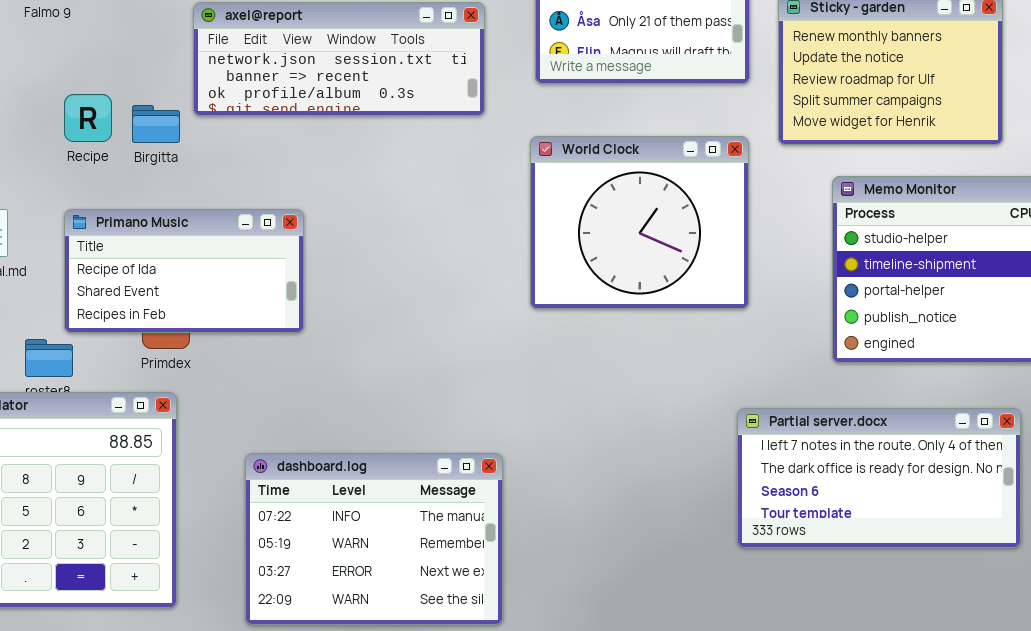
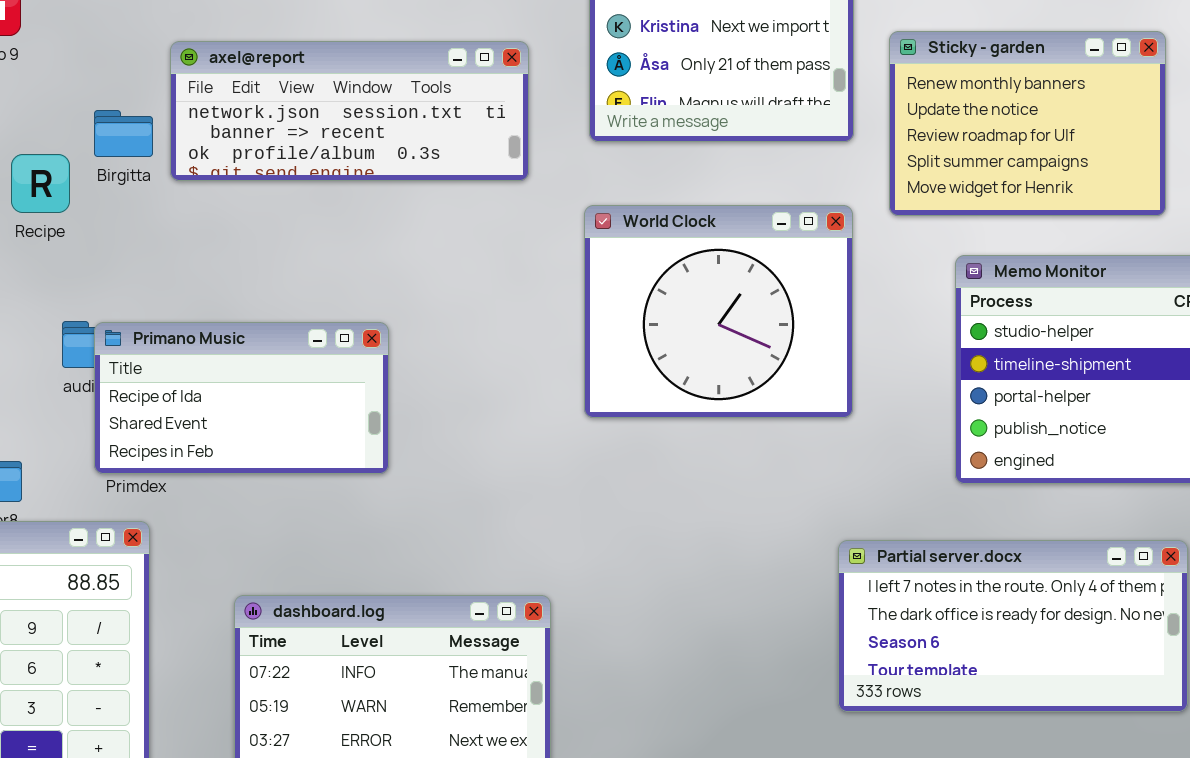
Birgitta: [132,105,180,143] -> [94,110,153,157], moved
Primano Music: [64,209,304,333] -> [94,322,389,474], moved

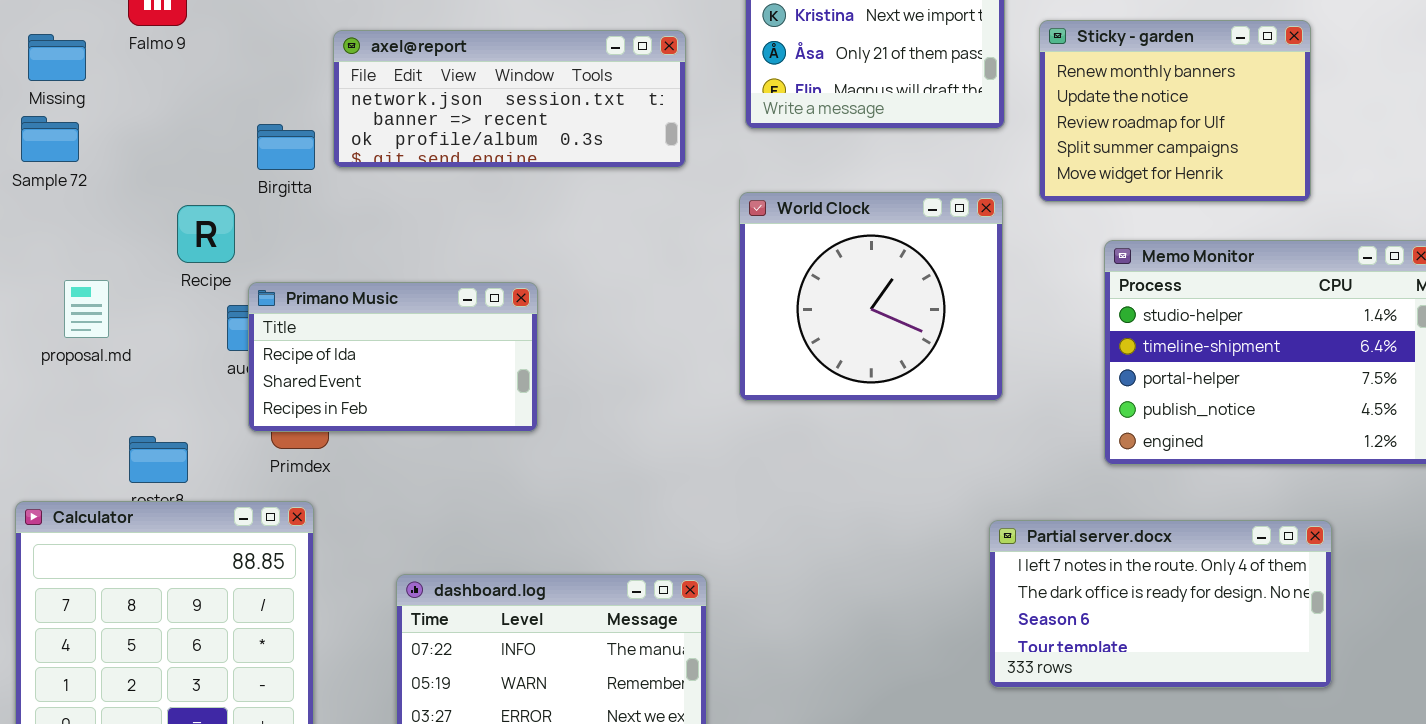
Birgitta: [94,110,153,157] -> [257,124,315,170], moved
Recipe: [11,154,70,213] -> [177,205,235,263], moved
Primano Music: [94,322,389,474] -> [248,282,538,432], moved

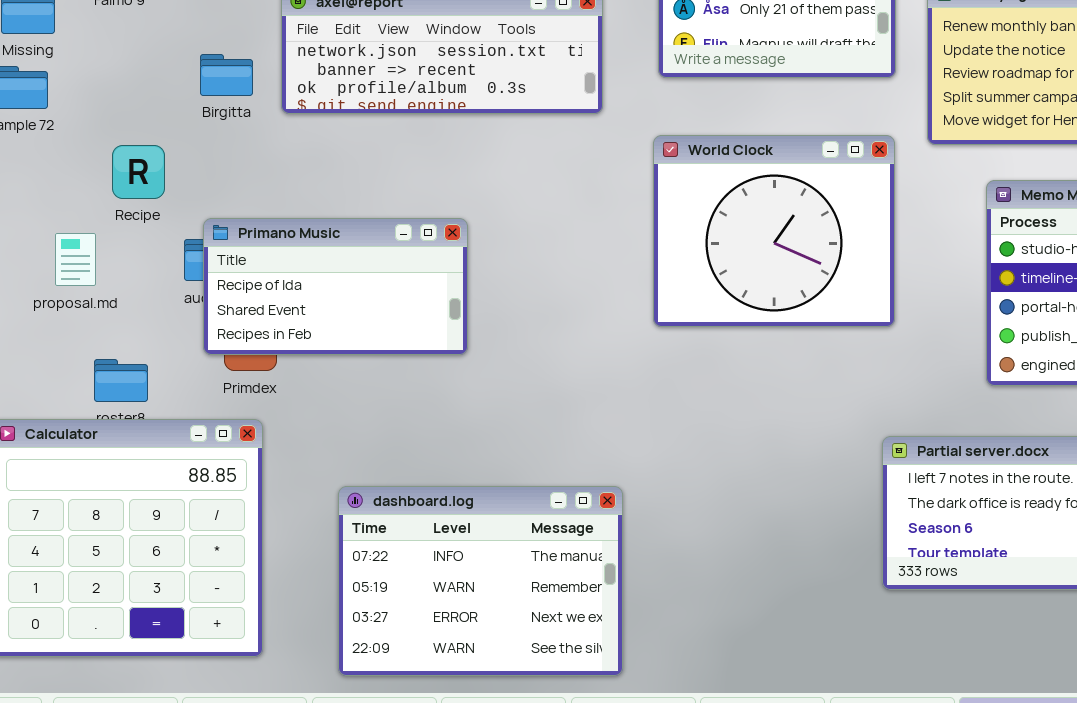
Birgitta: [257,124,315,170] -> [200,54,253,96], moved
Recipe: [177,205,235,263] -> [112,145,165,199], moved
proposal.md: [64,280,109,338] -> [55,233,96,286], moved

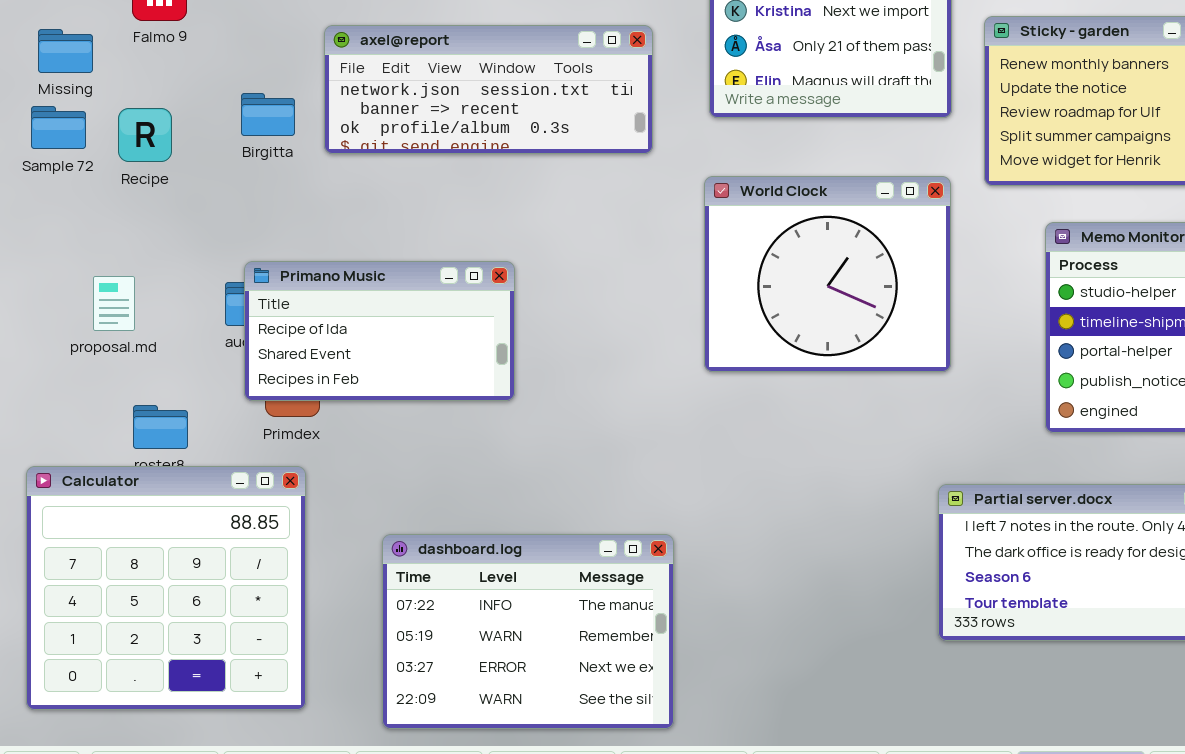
Recipe: [112,145,165,199] -> [118,108,172,162], moved

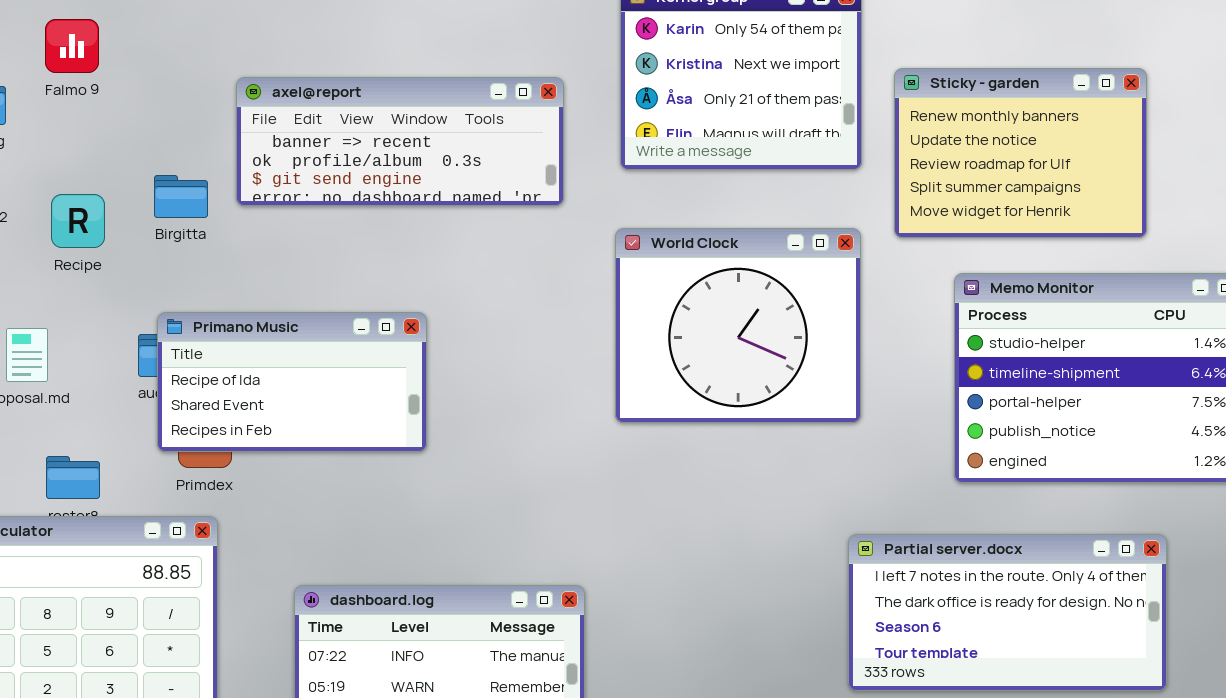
axel@report: [324,25,653,154] -> [236,77,564,206], scrolled down 1 row
Birgitta: [241,93,295,136] -> [154,175,208,218], moved
Recipe: [118,108,172,162] -> [51,194,105,248], moved

